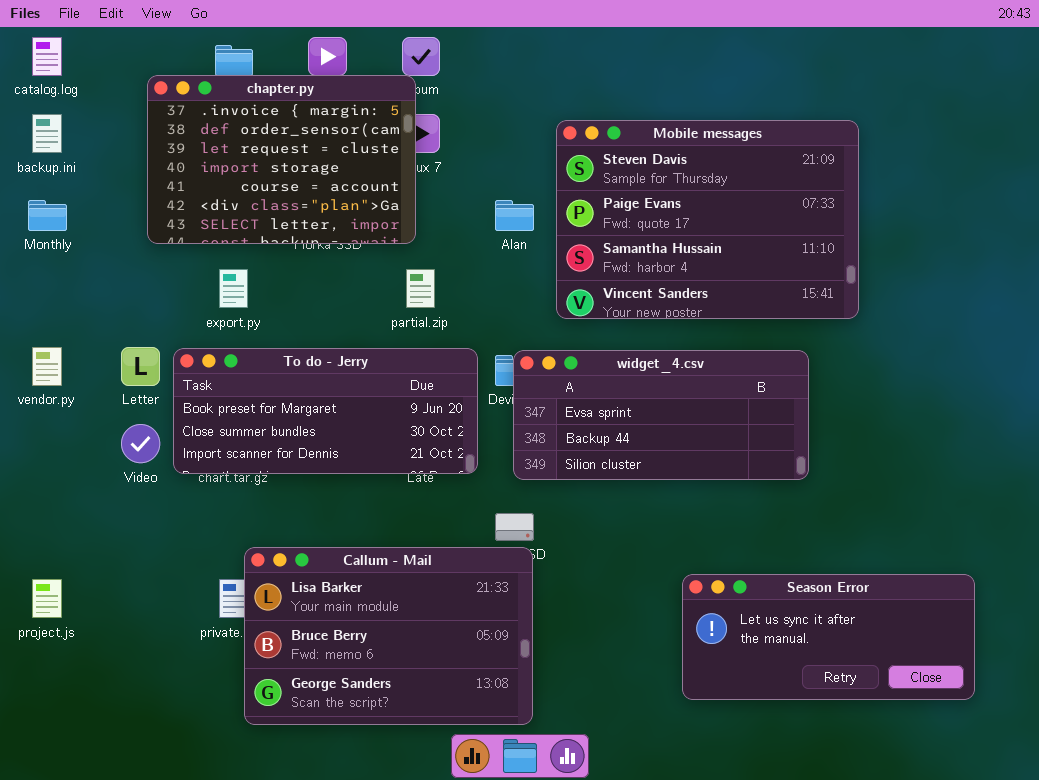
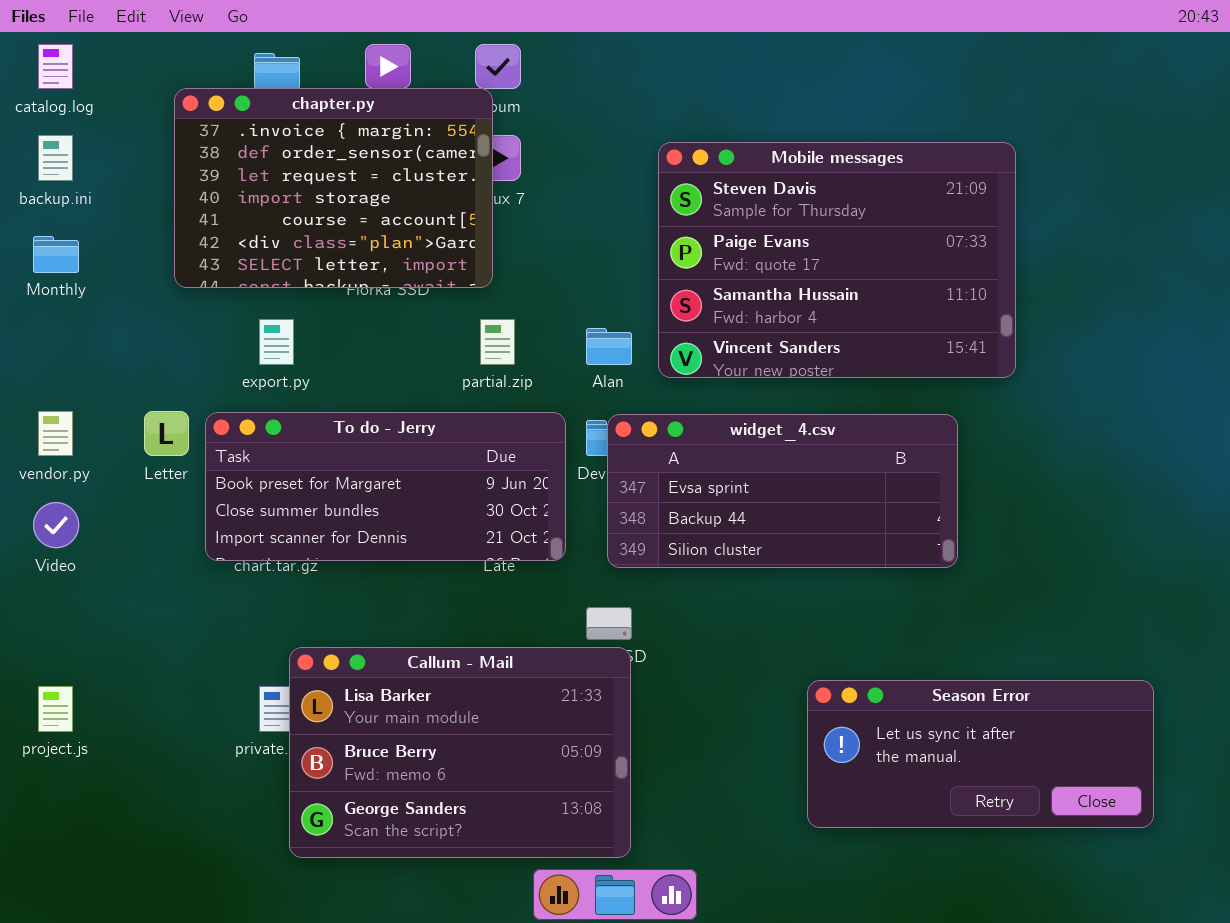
Alan: [495,200,534,231] -> [586,328,632,365], moved
Video: [121,424,160,463] -> [33,502,79,548], moved

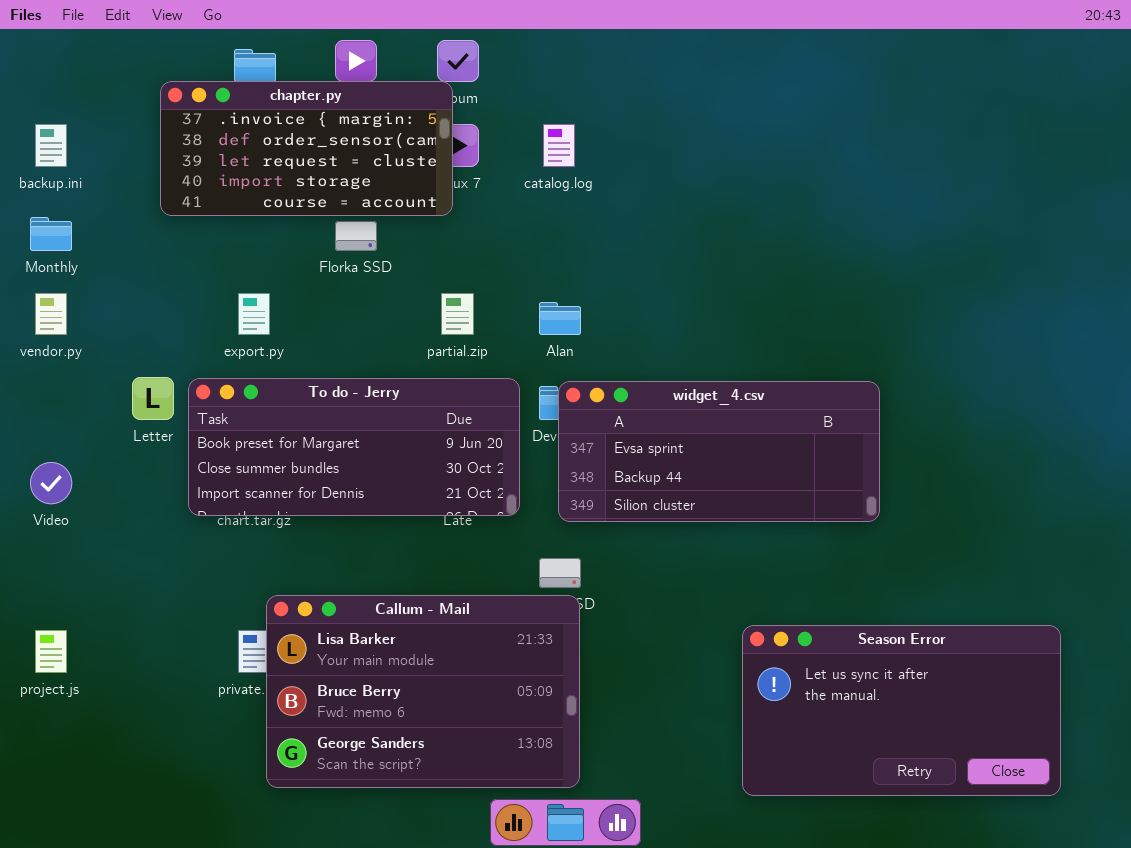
catalog.log: [38,44,73,89] -> [543,124,575,167], moved
chapter.py: [174,88,493,288] -> [160,81,453,216], resized
Mobile messages: [658,142,1016,378] -> none, closed
vendor.py: [38,411,73,456] -> [35,293,67,335], moved
Season Error: [807,680,1154,828] -> [742,625,1061,796], resized

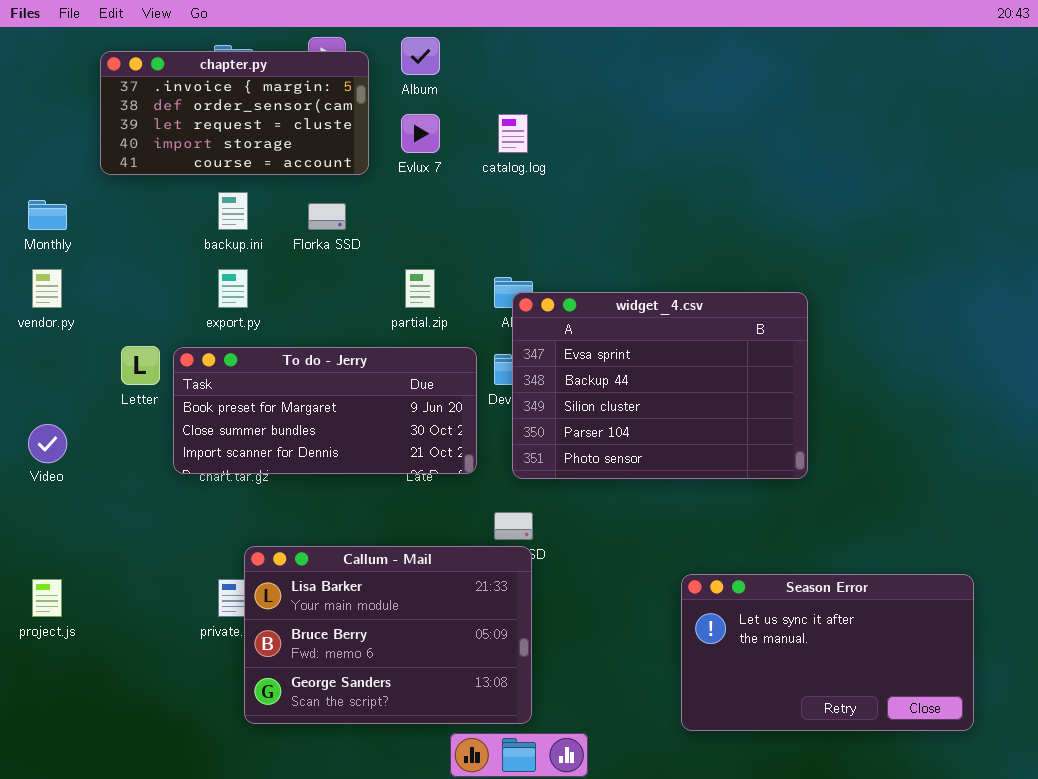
chapter.py: [160,81,453,216] -> [100,51,369,175], moved
backup.ini: [35,124,67,167] -> [218,192,248,230], moved
widget_4.csv: [558,381,880,522] -> [512,292,808,479], resized

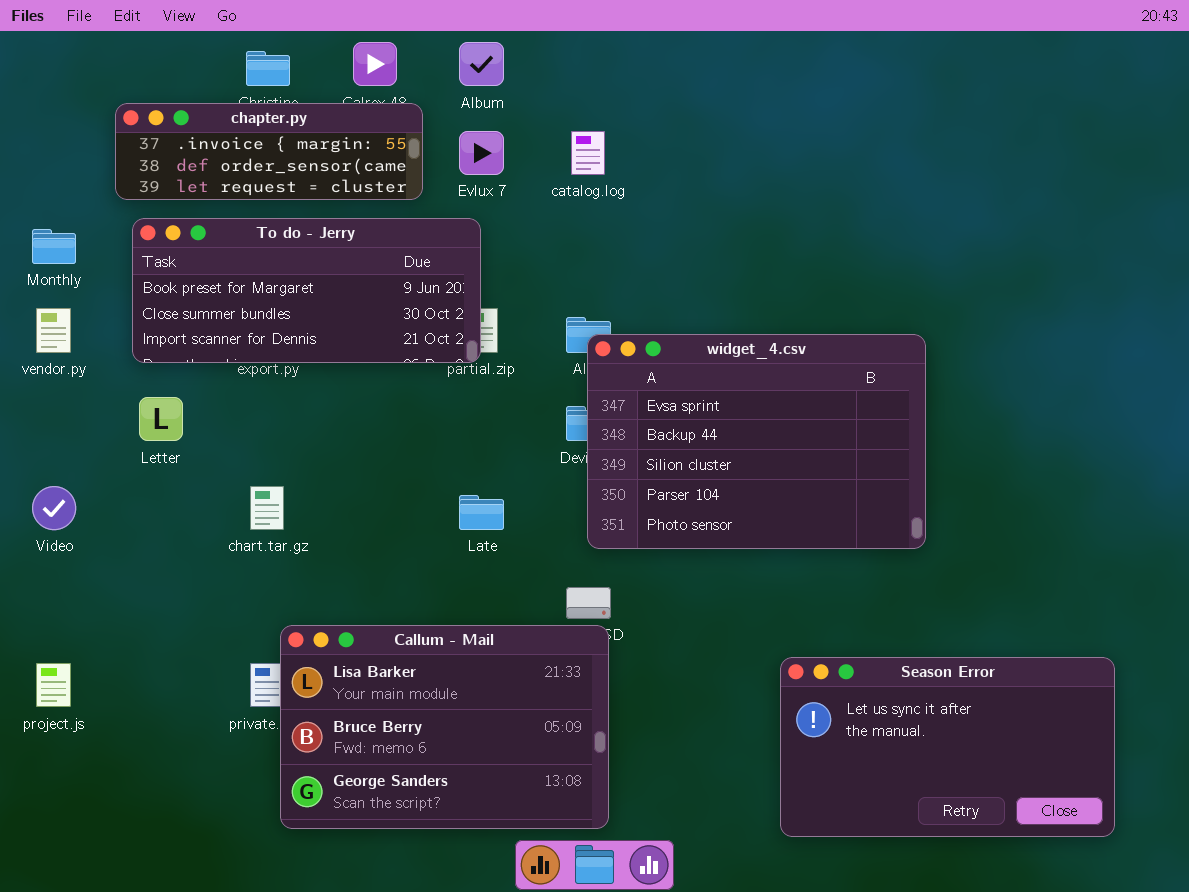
chapter.py: [100,51,369,175] -> [115,103,423,200], resized
To do - Jerry: [173,347,477,474] -> [132,218,481,363], moved

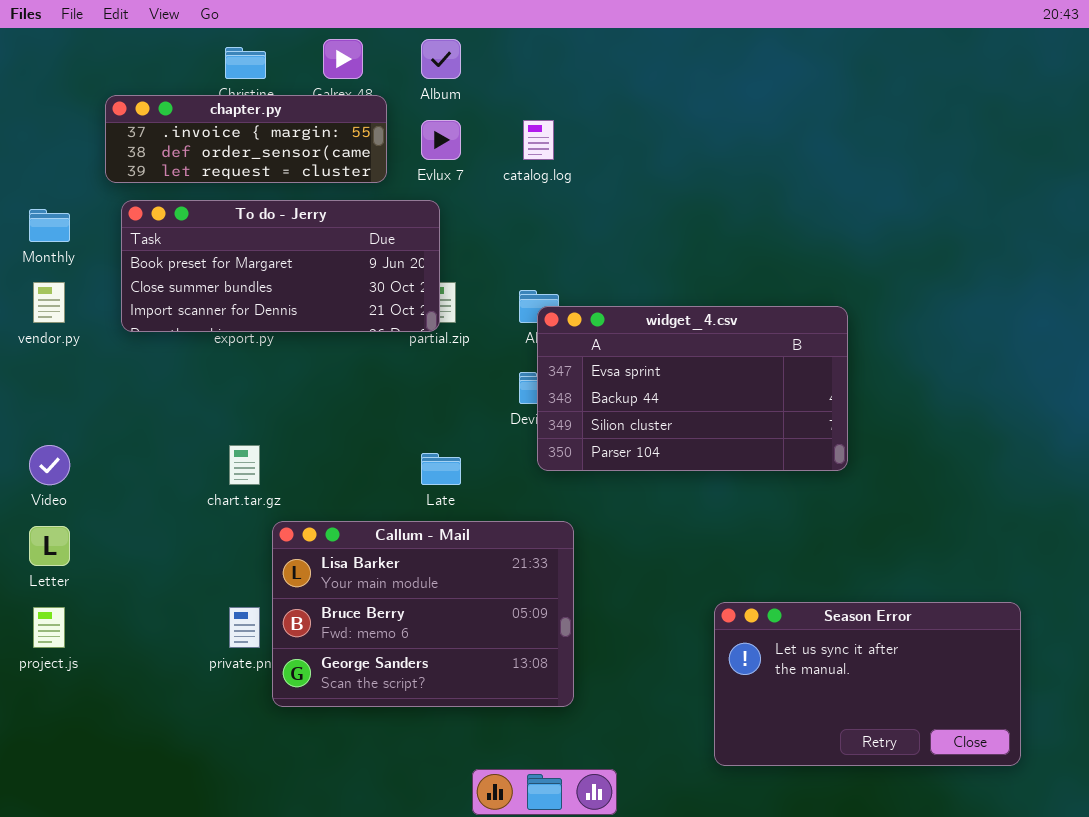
widget_4.csv: [587,334,926,549] -> [537,306,848,471], resized
Letter: [139,397,183,441] -> [29,526,70,566], moved
Callum - Mail: [280,625,609,829] -> [272,521,574,707], moved

